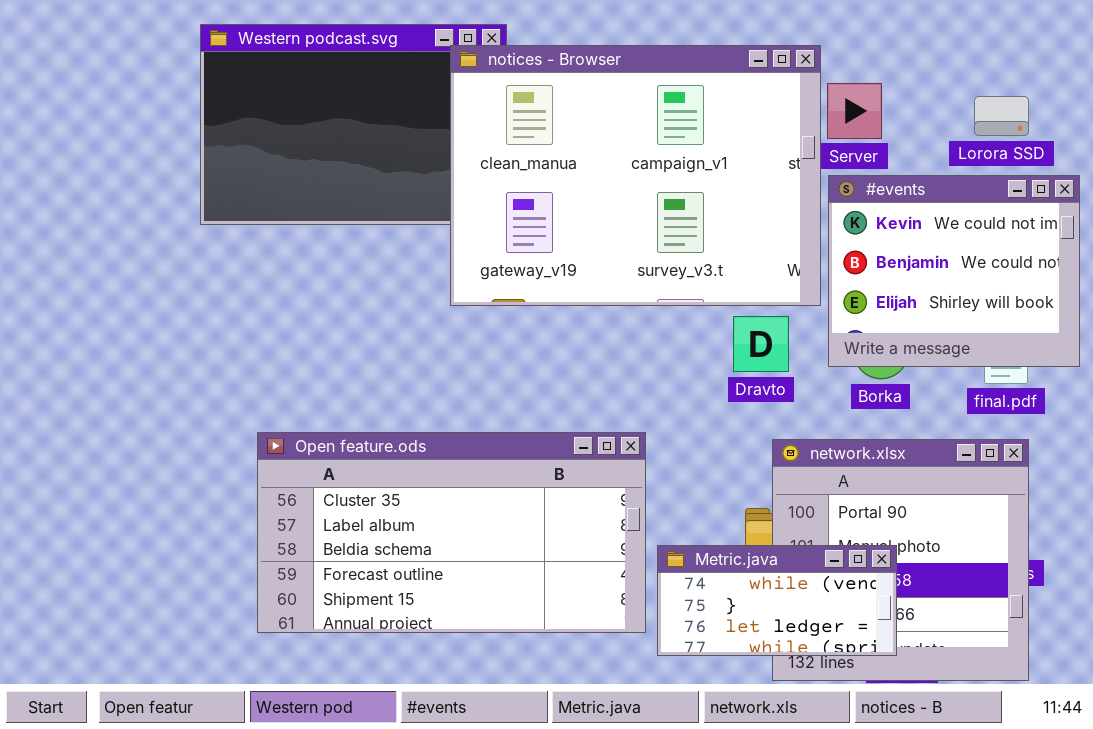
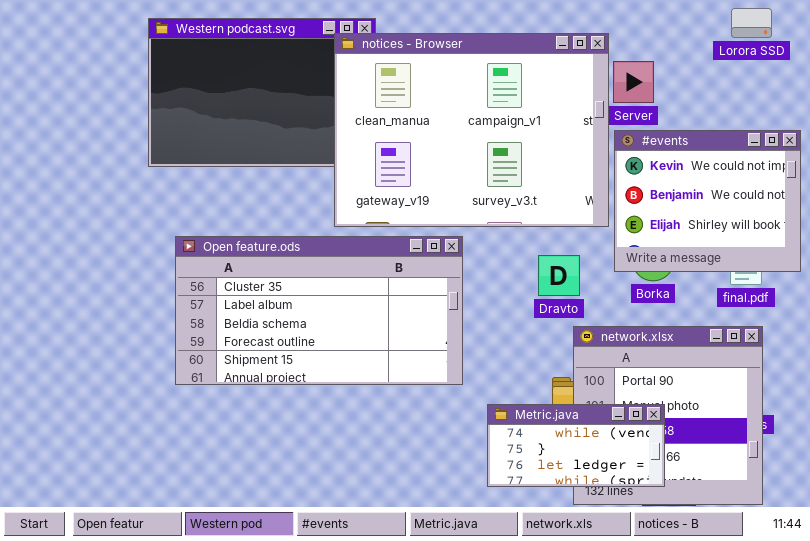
Lorora SSD: [974,96,1029,136] -> [731,8,772,38], moved
Dravto: [733,316,789,372] -> [538,255,580,296], moved
Open feature.ods: [257,432,646,633] -> [175,236,463,385], moved

